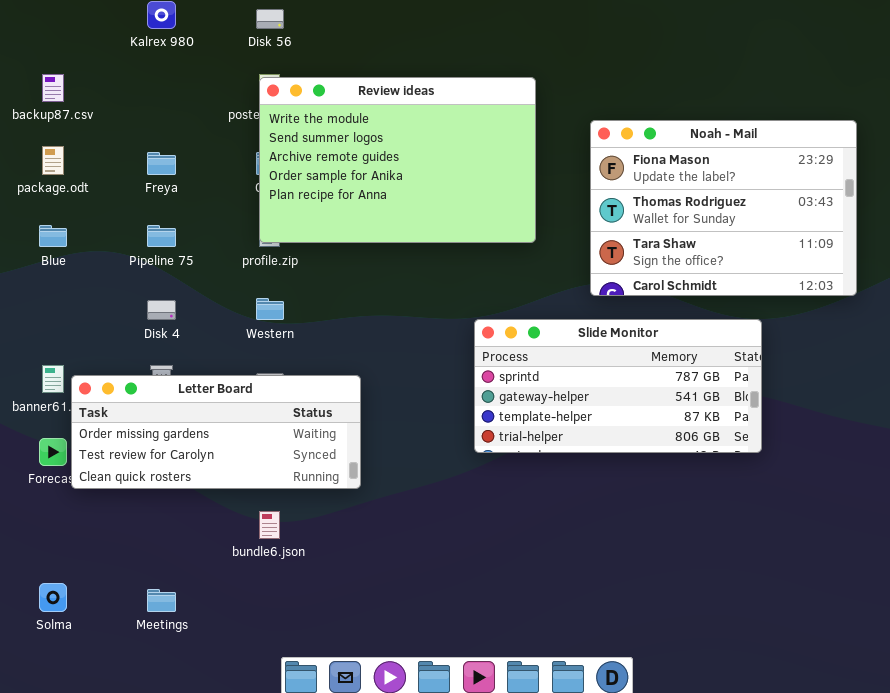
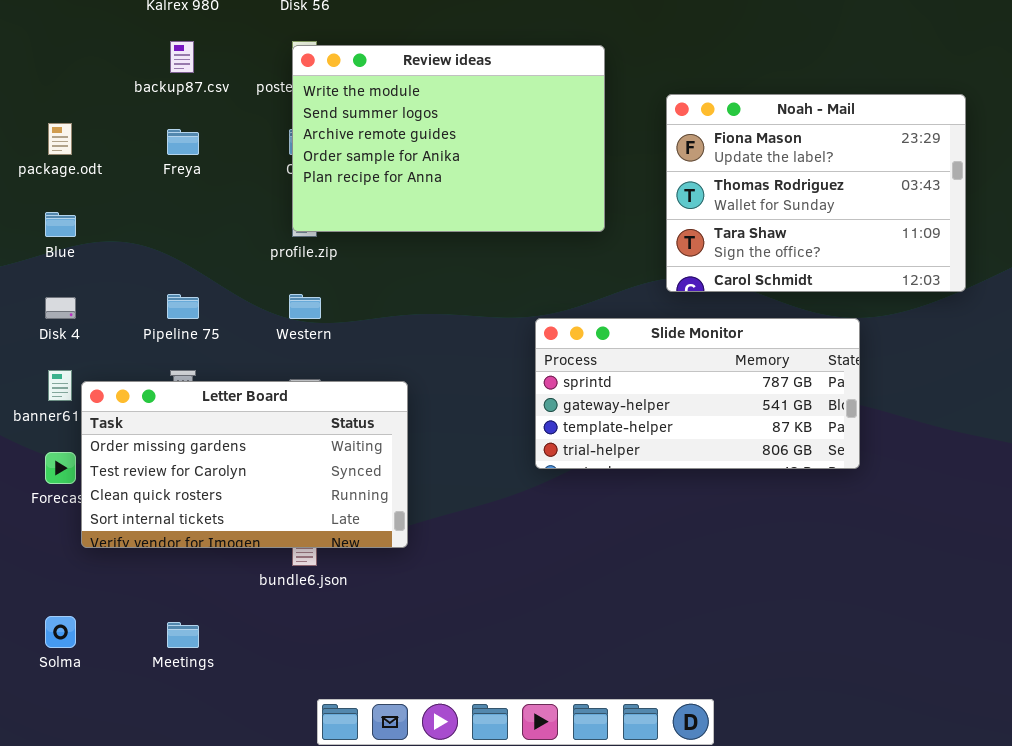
backup87.csv: [42,74,64,102] -> [170,41,194,73], moved
Pipeline 75: [147,225,176,247] -> [167,294,199,319], moved
Disk 4: [147,300,176,320] -> [45,297,76,319], moved
Letter Board: [71,375,361,489] -> [81,381,408,548], resized

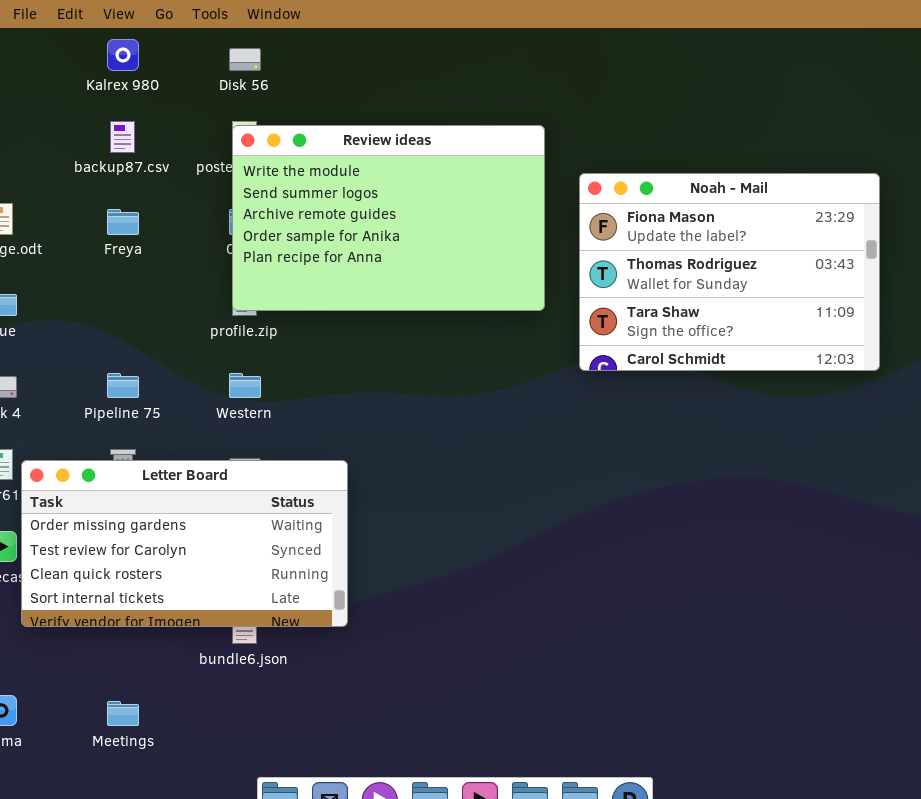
Noah - Mail: [666,94,966,292] -> [579,173,880,371], moved
Slide Monitor: [535,318,860,469] -> none, closed

